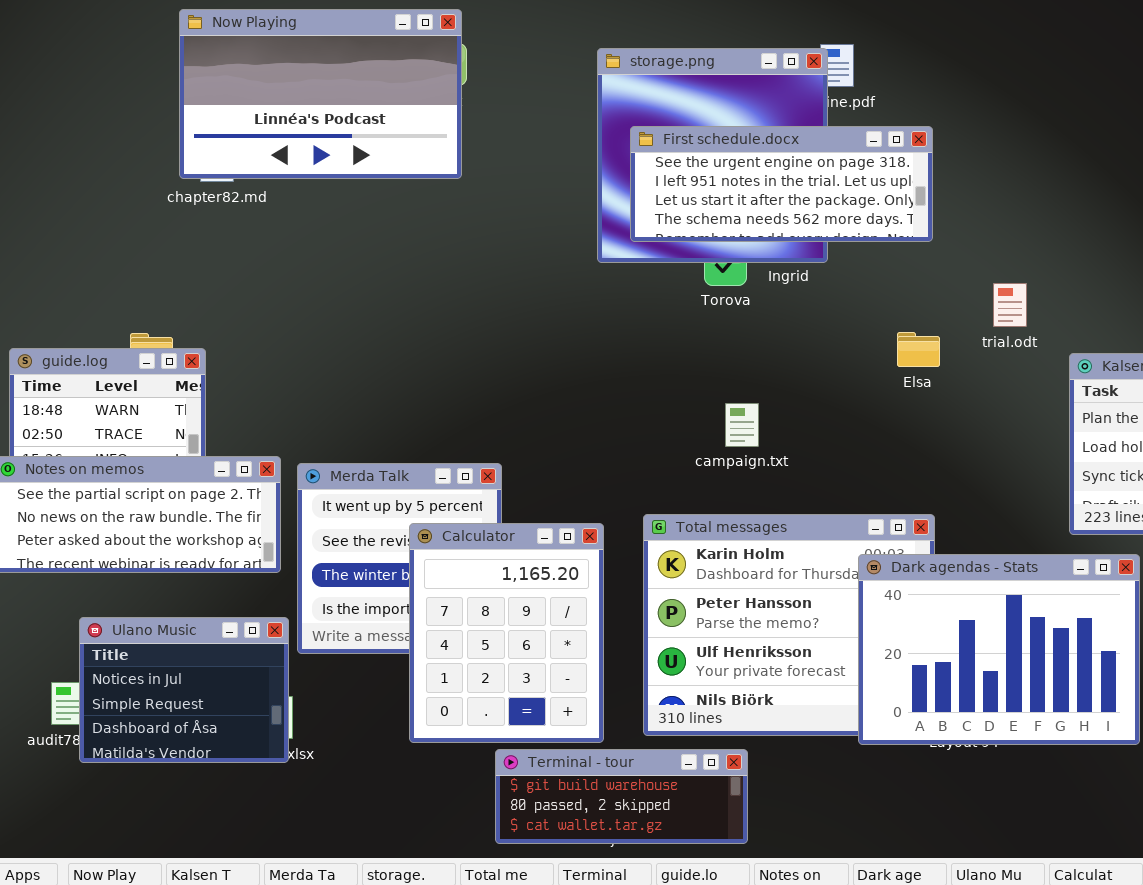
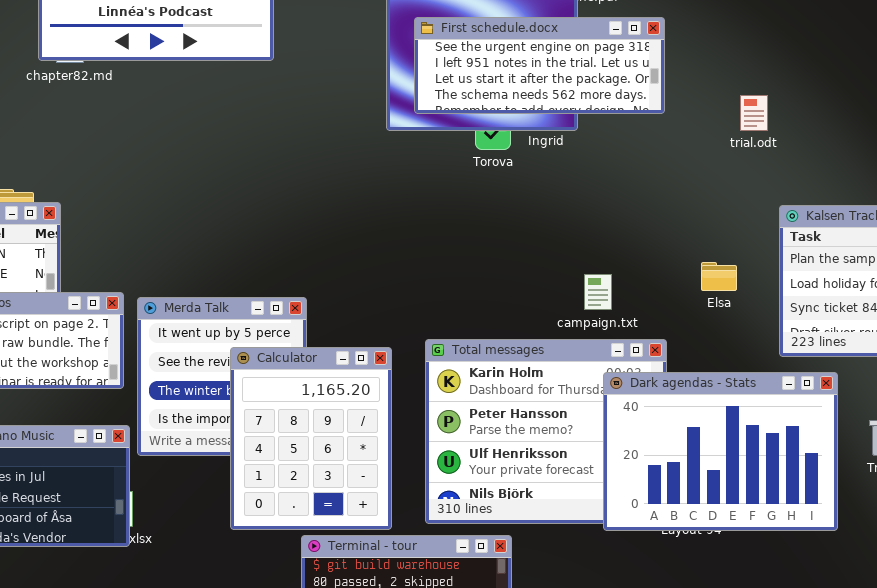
trial.odt: [993,283,1027,327] -> [740,95,768,131], moved
Elsa: [897,332,940,367] -> [701,262,737,291], moved
campaign.txt: [725,403,759,447] -> [584,274,612,310], moved

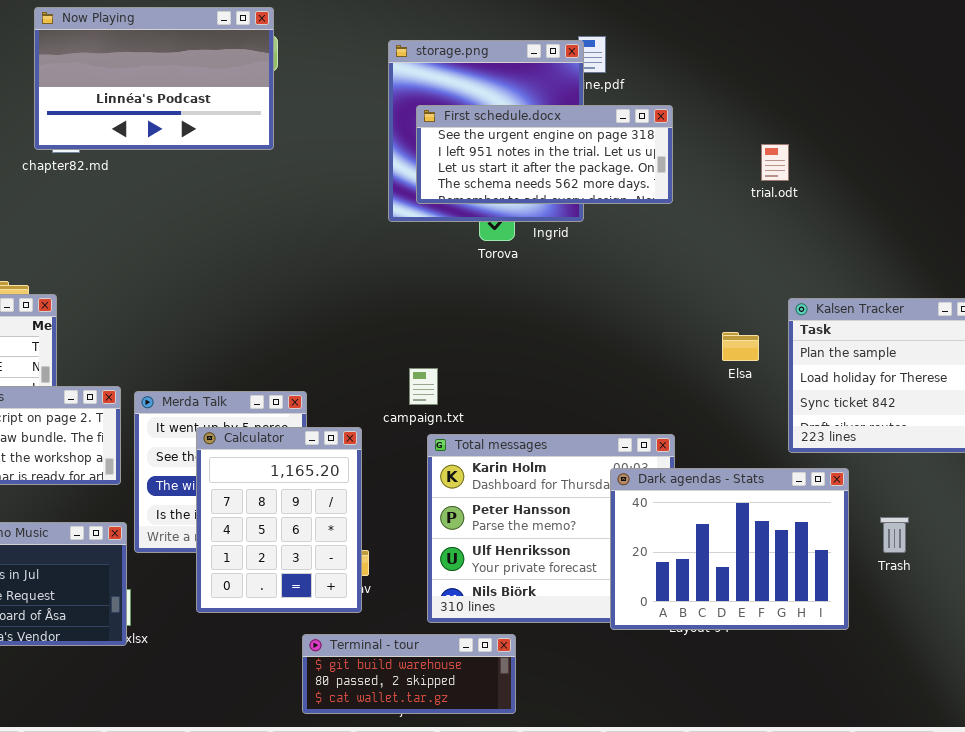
trial.odt: [740,95,768,131] -> [761,144,789,181], moved
Elsa: [701,262,737,291] -> [722,332,759,361], moved
campaign.txt: [584,274,612,310] -> [409,368,438,405], moved
Calculator: [230,347,392,530] -> [196,427,362,613], moved

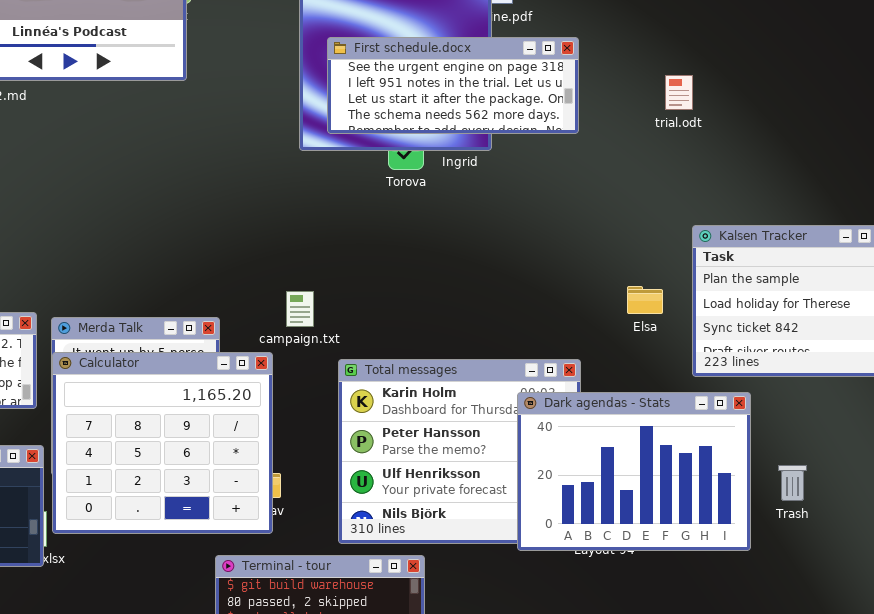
Elsa: [722,332,759,361] -> [627,286,663,314], moved
campaign.txt: [409,368,438,405] -> [286,291,314,327], moved
Calculator: [196,427,362,613] -> [52,352,273,534], resized
Trash: [880,517,909,553] -> [778,465,807,501], moved

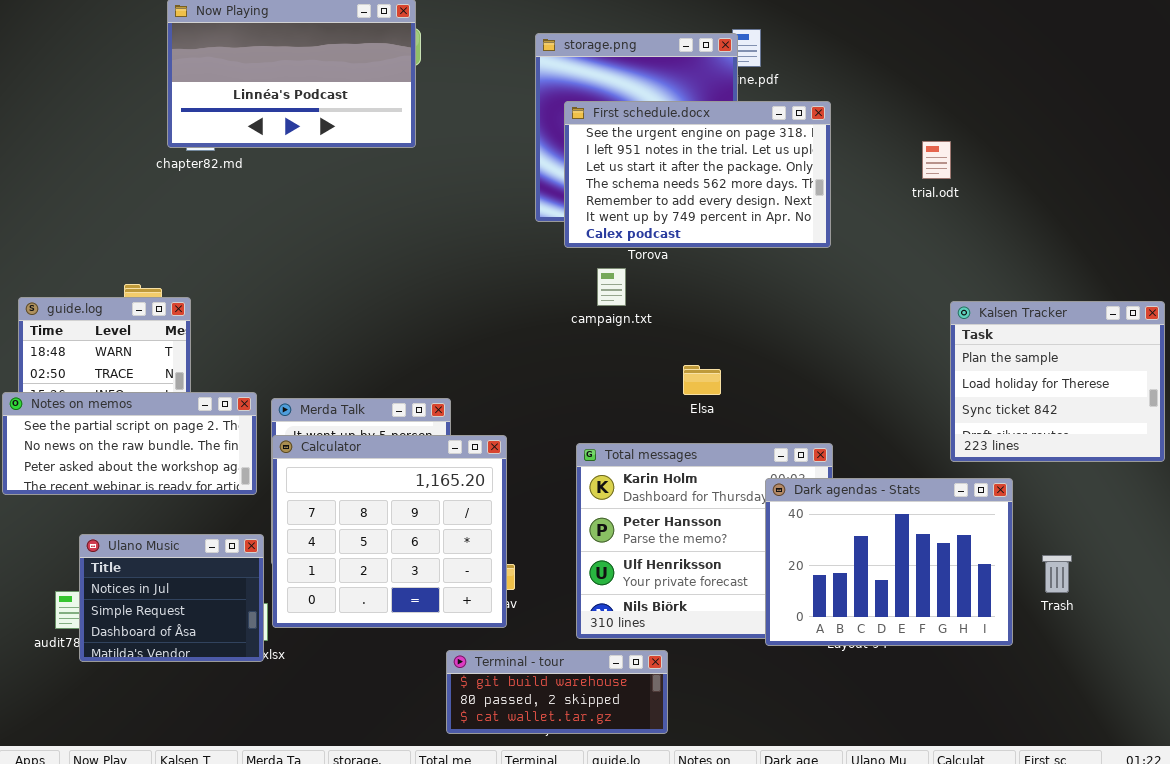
First schedule.docx: [327,37,579,134] -> [564,101,831,248], resized
Elsa: [627,286,663,314] -> [683,365,721,395], moved
campaign.txt: [286,291,314,327] -> [597,268,626,306], moved

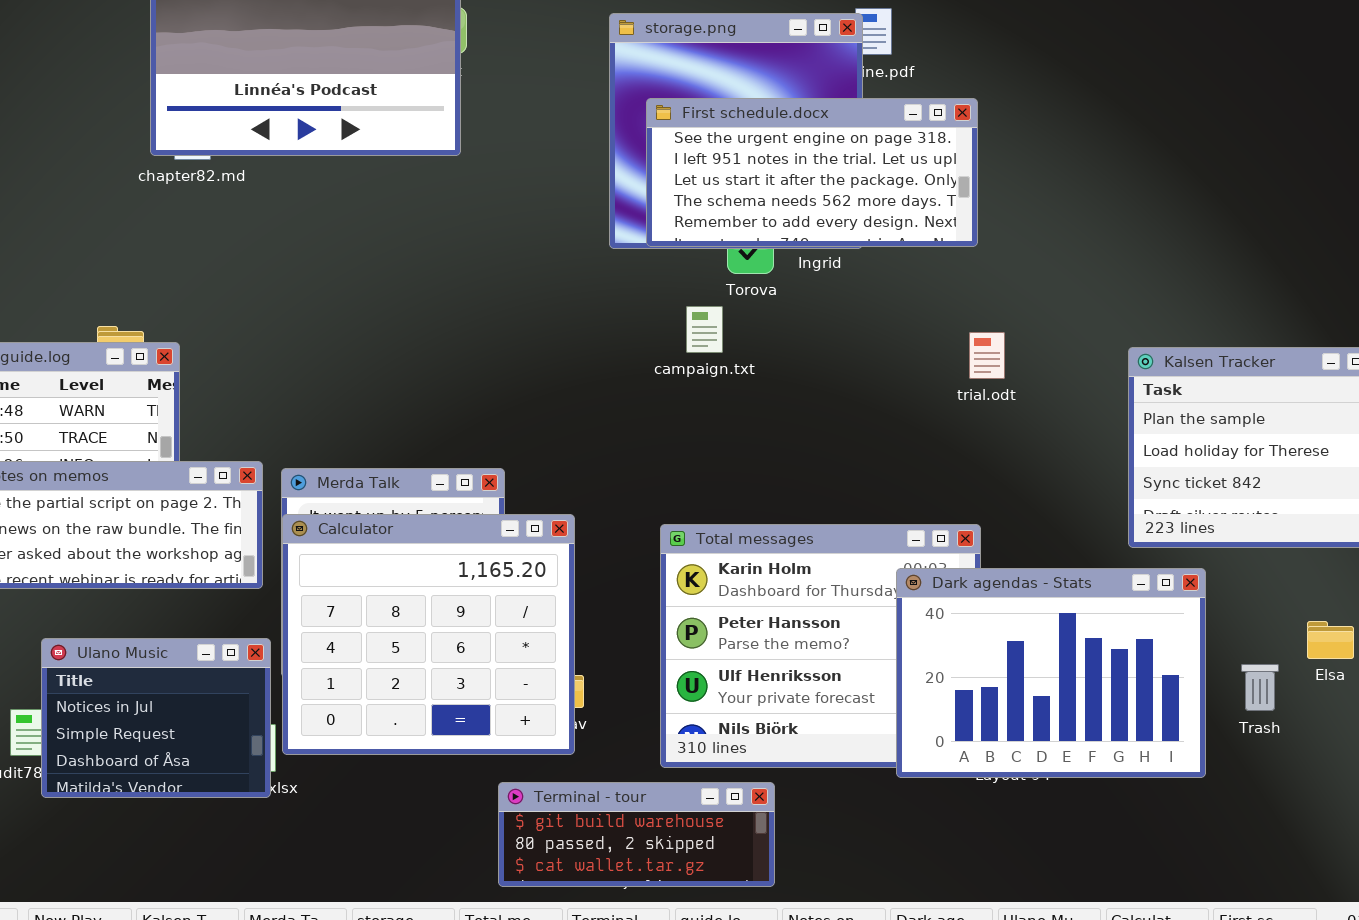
First schedule.docx: [564,101,831,248] -> [646,98,978,247], resized
trial.odt: [922,141,951,179] -> [969,332,1005,379], moved
Elsa: [683,365,721,395] -> [1307,621,1354,659], moved

